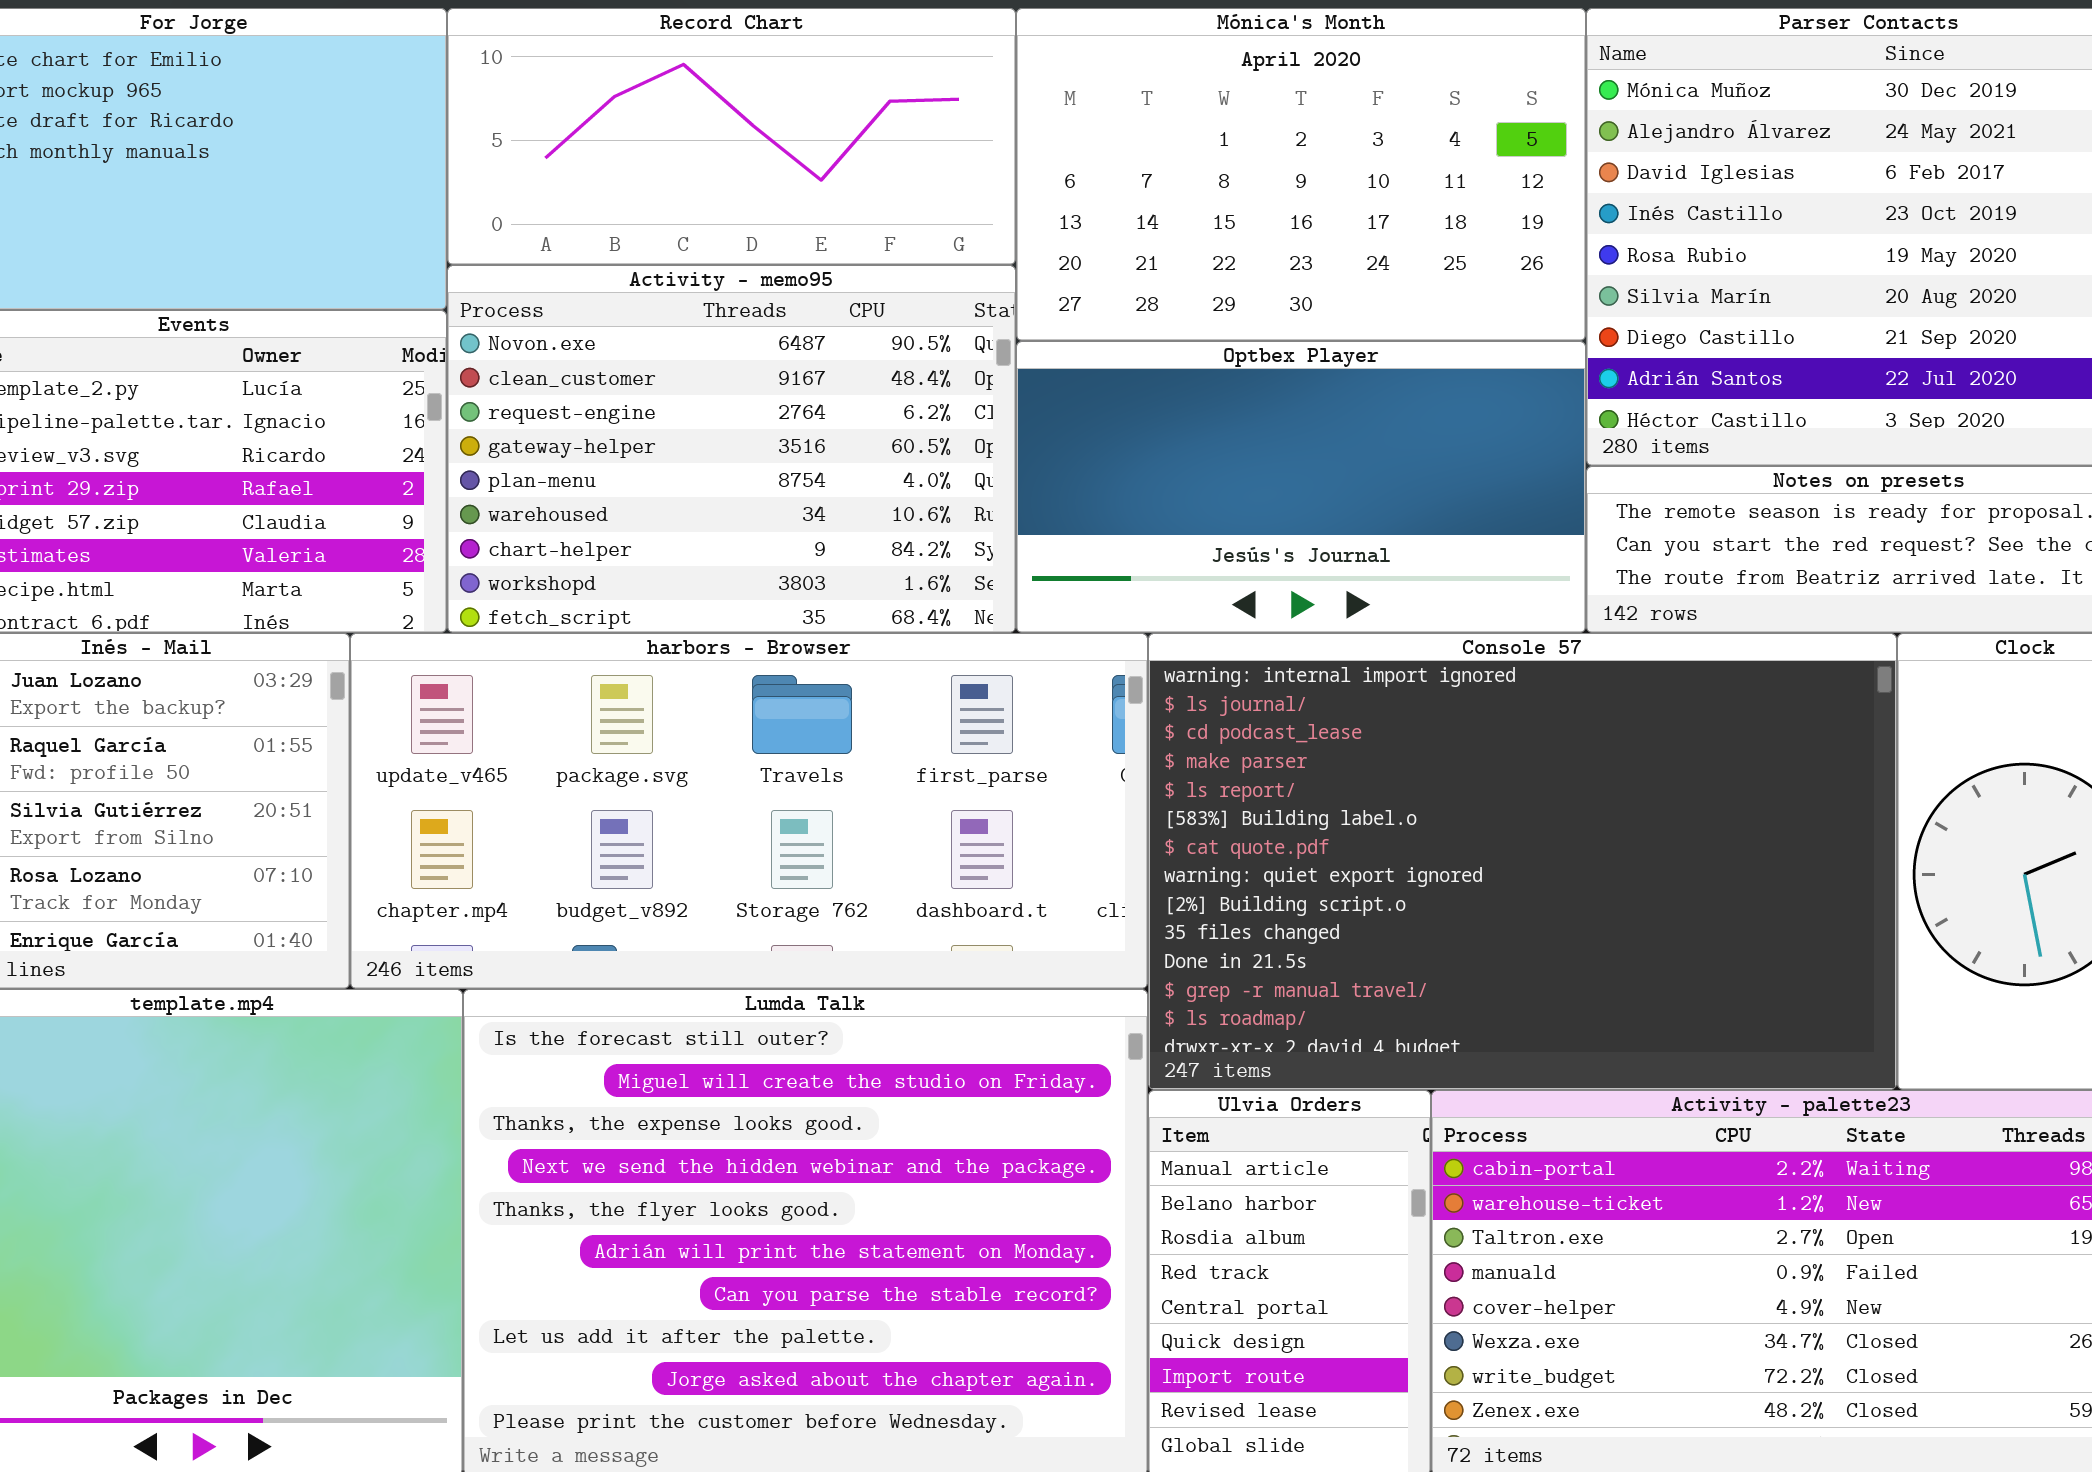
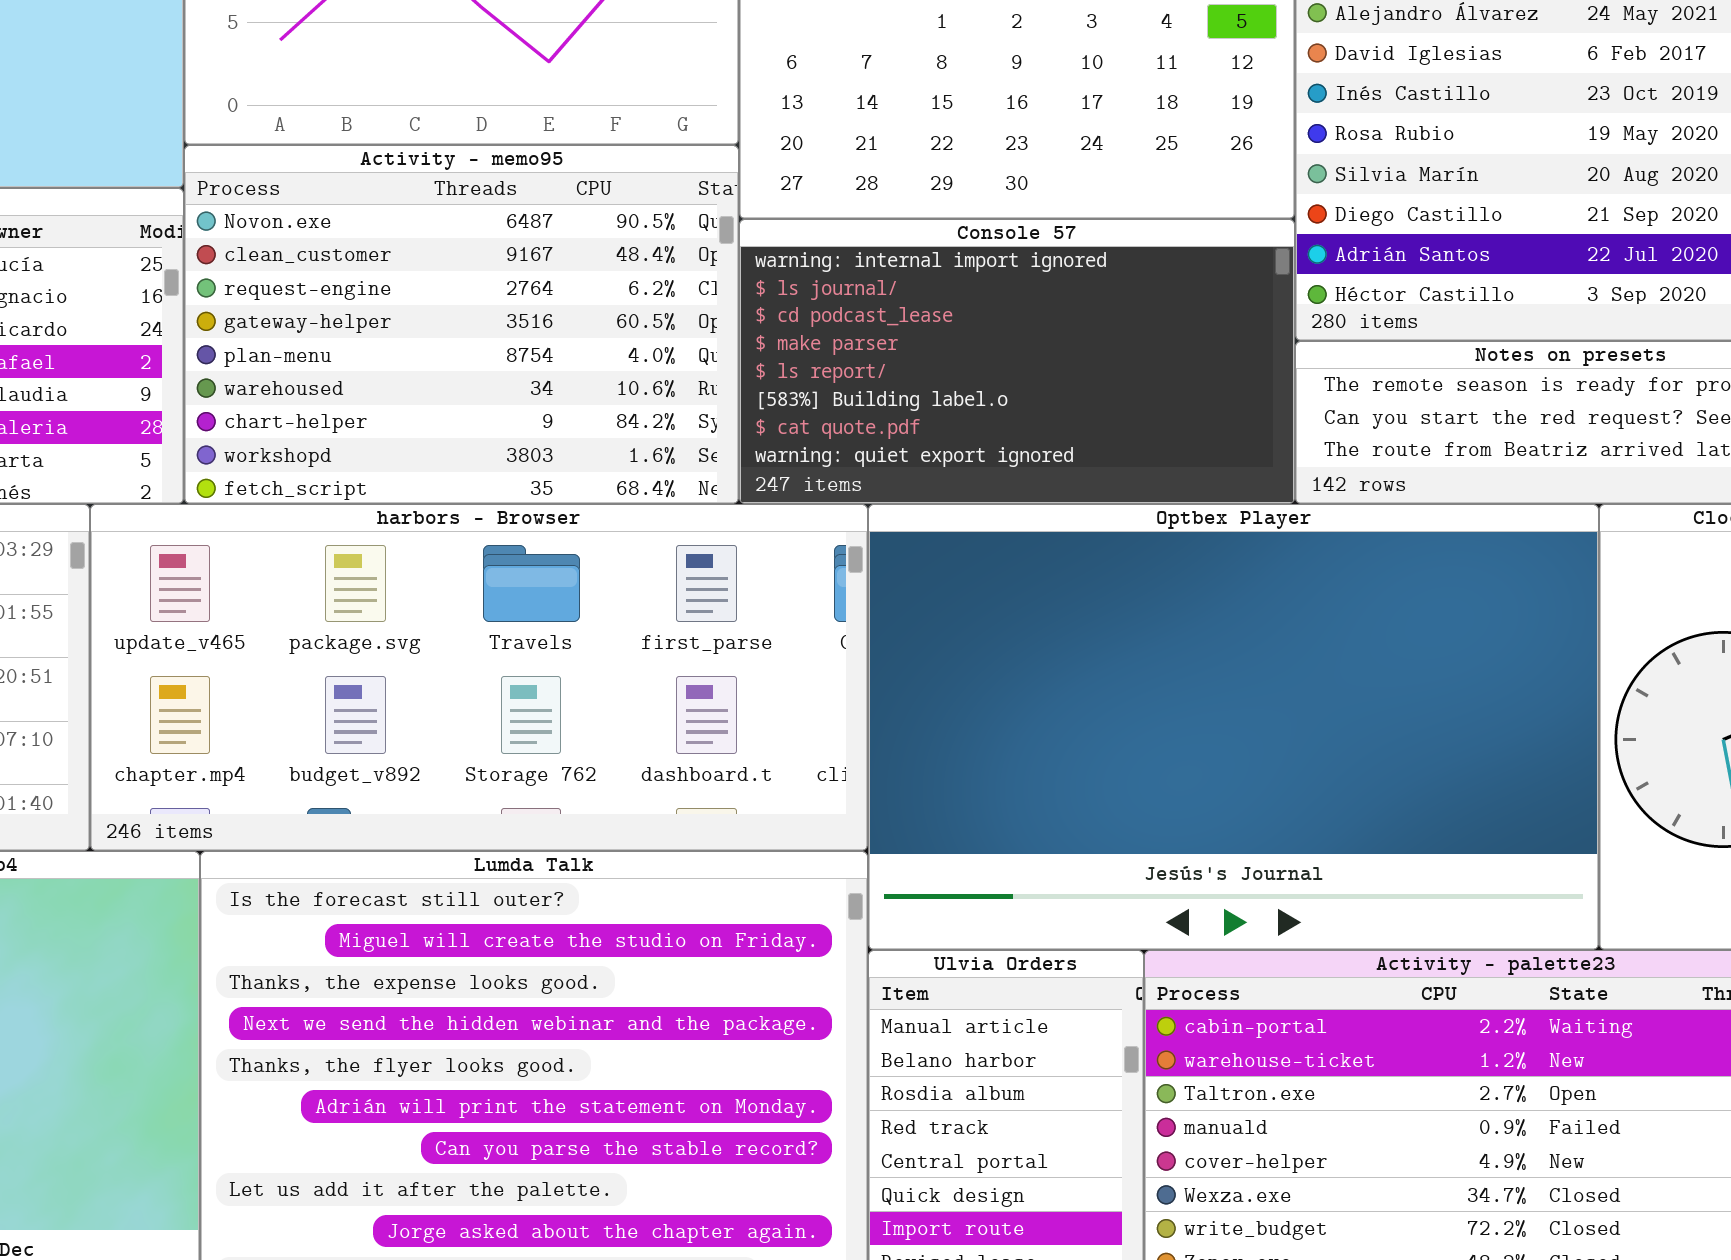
Optbex Player: [1016,341,1586,633] -> [868,504,1599,950], moved, resized
Console 57: [1148,633,1897,1090] -> [739,219,1295,504], moved, resized

